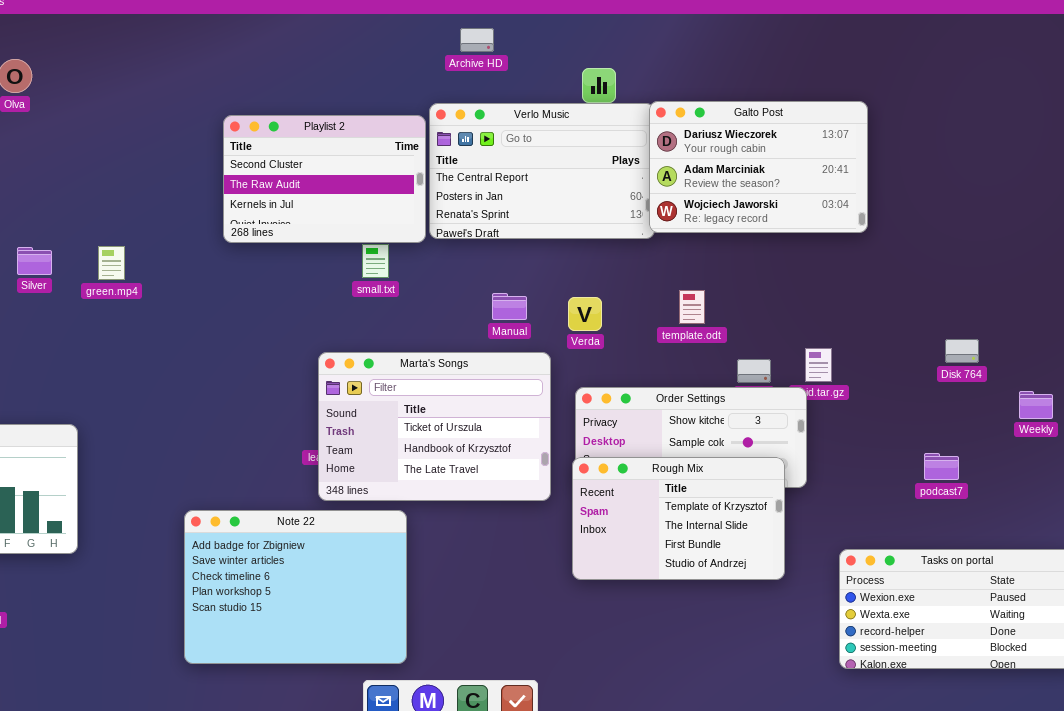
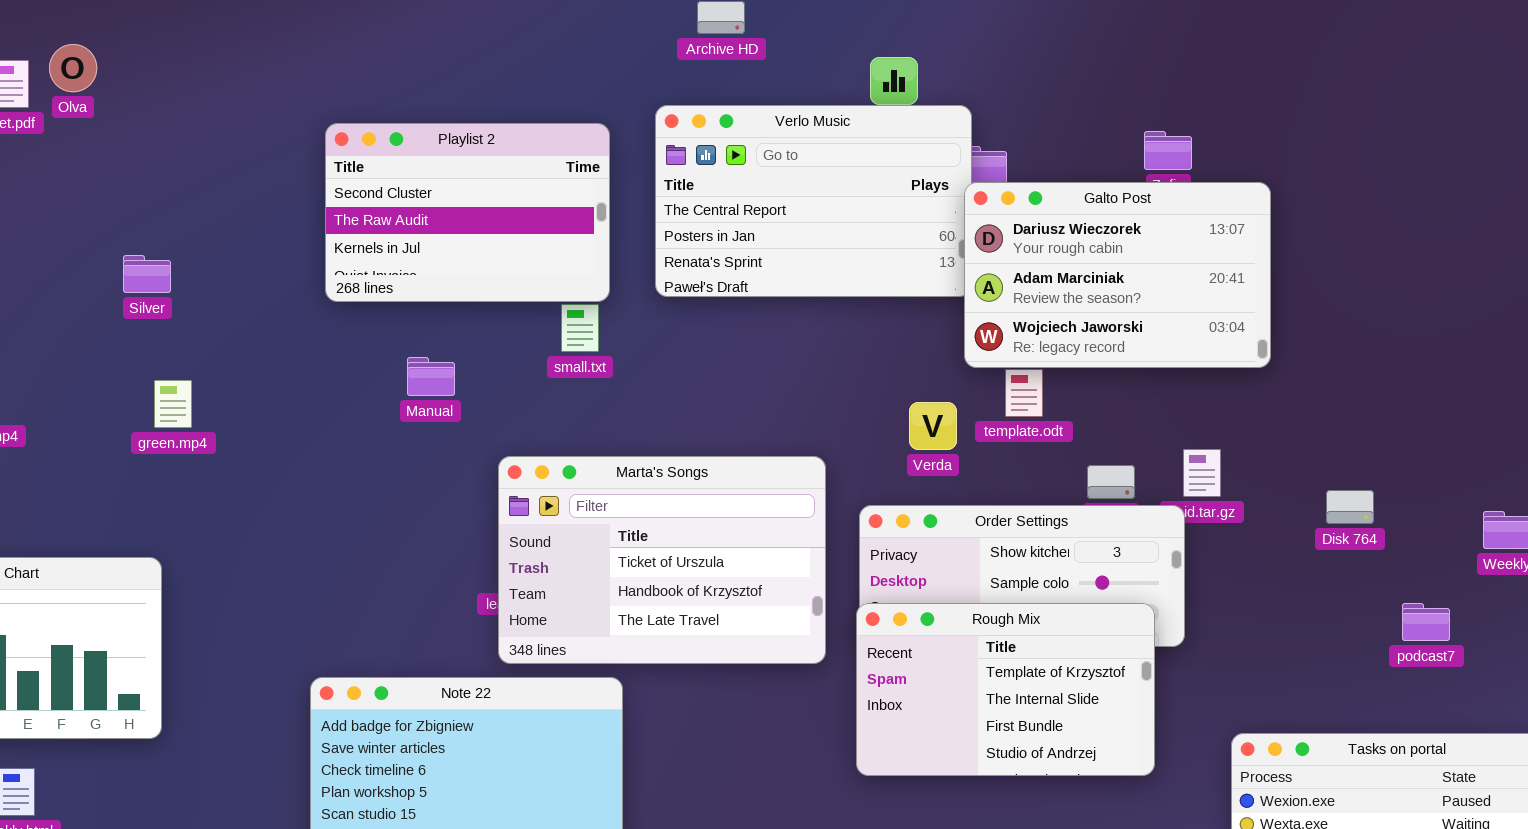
Galto Post: [649,101,868,233] -> [964,182,1271,368], moved
Playlist 2: [223,115,426,243] -> [325,123,610,302], moved
green.mp4: [98,246,125,280] -> [154,380,192,428], moved
Silver: [17,247,52,275] -> [123,255,171,293], moved
Manual: [492,293,527,320] -> [407,357,455,396], moved
Verda: [568,297,602,331] -> [909,402,957,450], moved
Disk 764: [945,339,979,363] -> [1326,490,1374,524], moved
podcast7: [924,453,959,480] -> [1402,603,1450,641], moved

